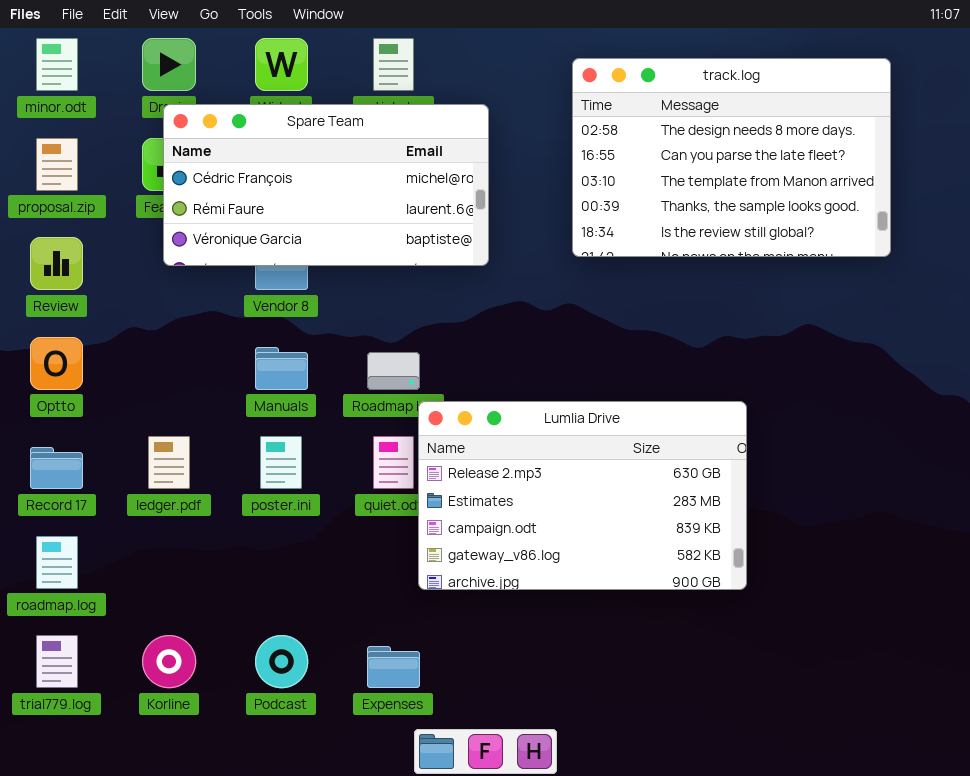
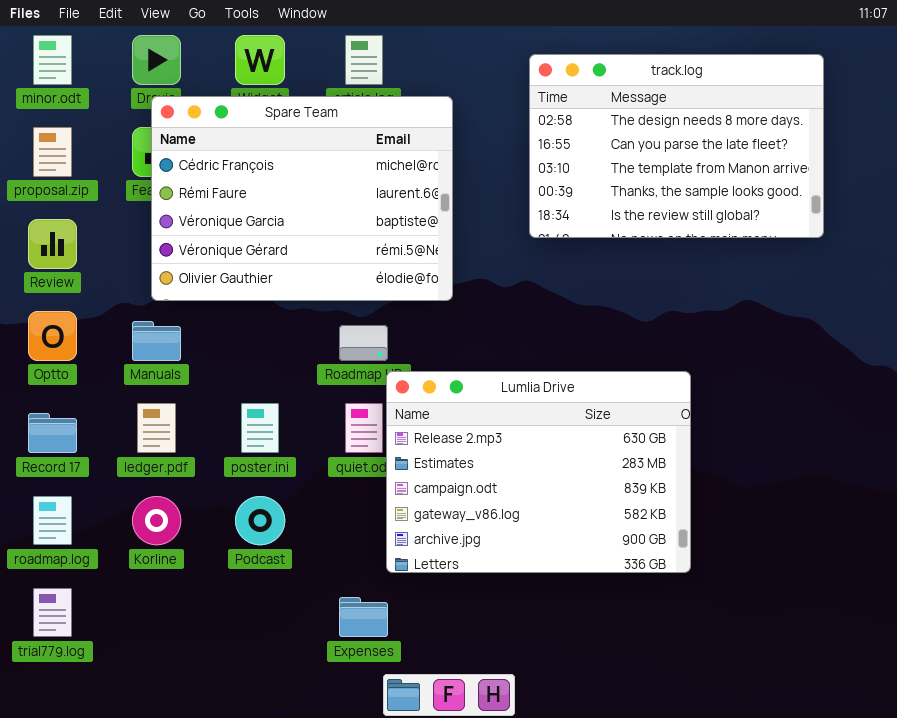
Spare Team: [163,104,489,266] -> [151,96,453,301], resized
Manuals: [255,347,308,390] -> [132,321,181,361], moved
Lumlia Drive: [418,401,747,590] -> [386,371,691,573], resized
Korline: [142,635,196,688] -> [132,496,181,545], moved
Podcast: [255,635,308,688] -> [235,496,285,545], moved

